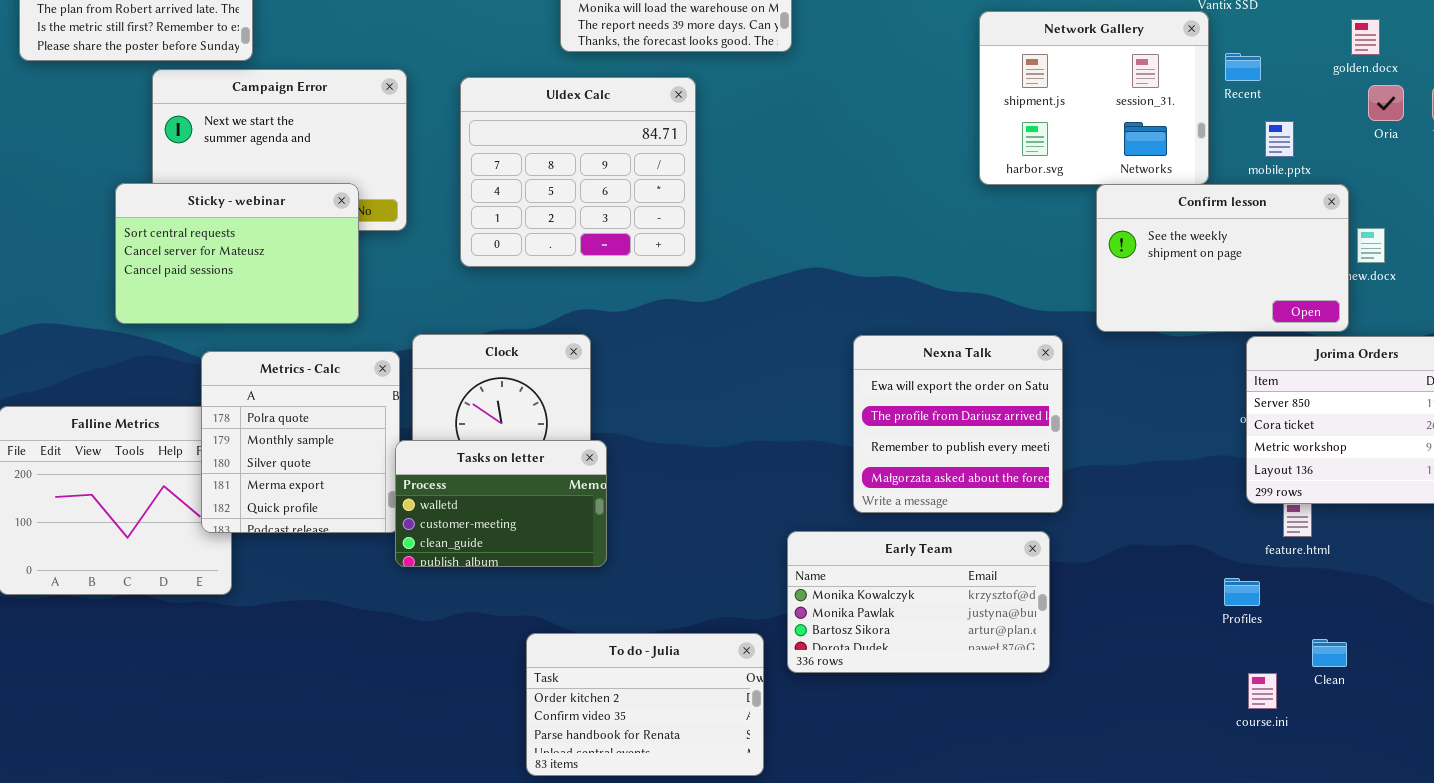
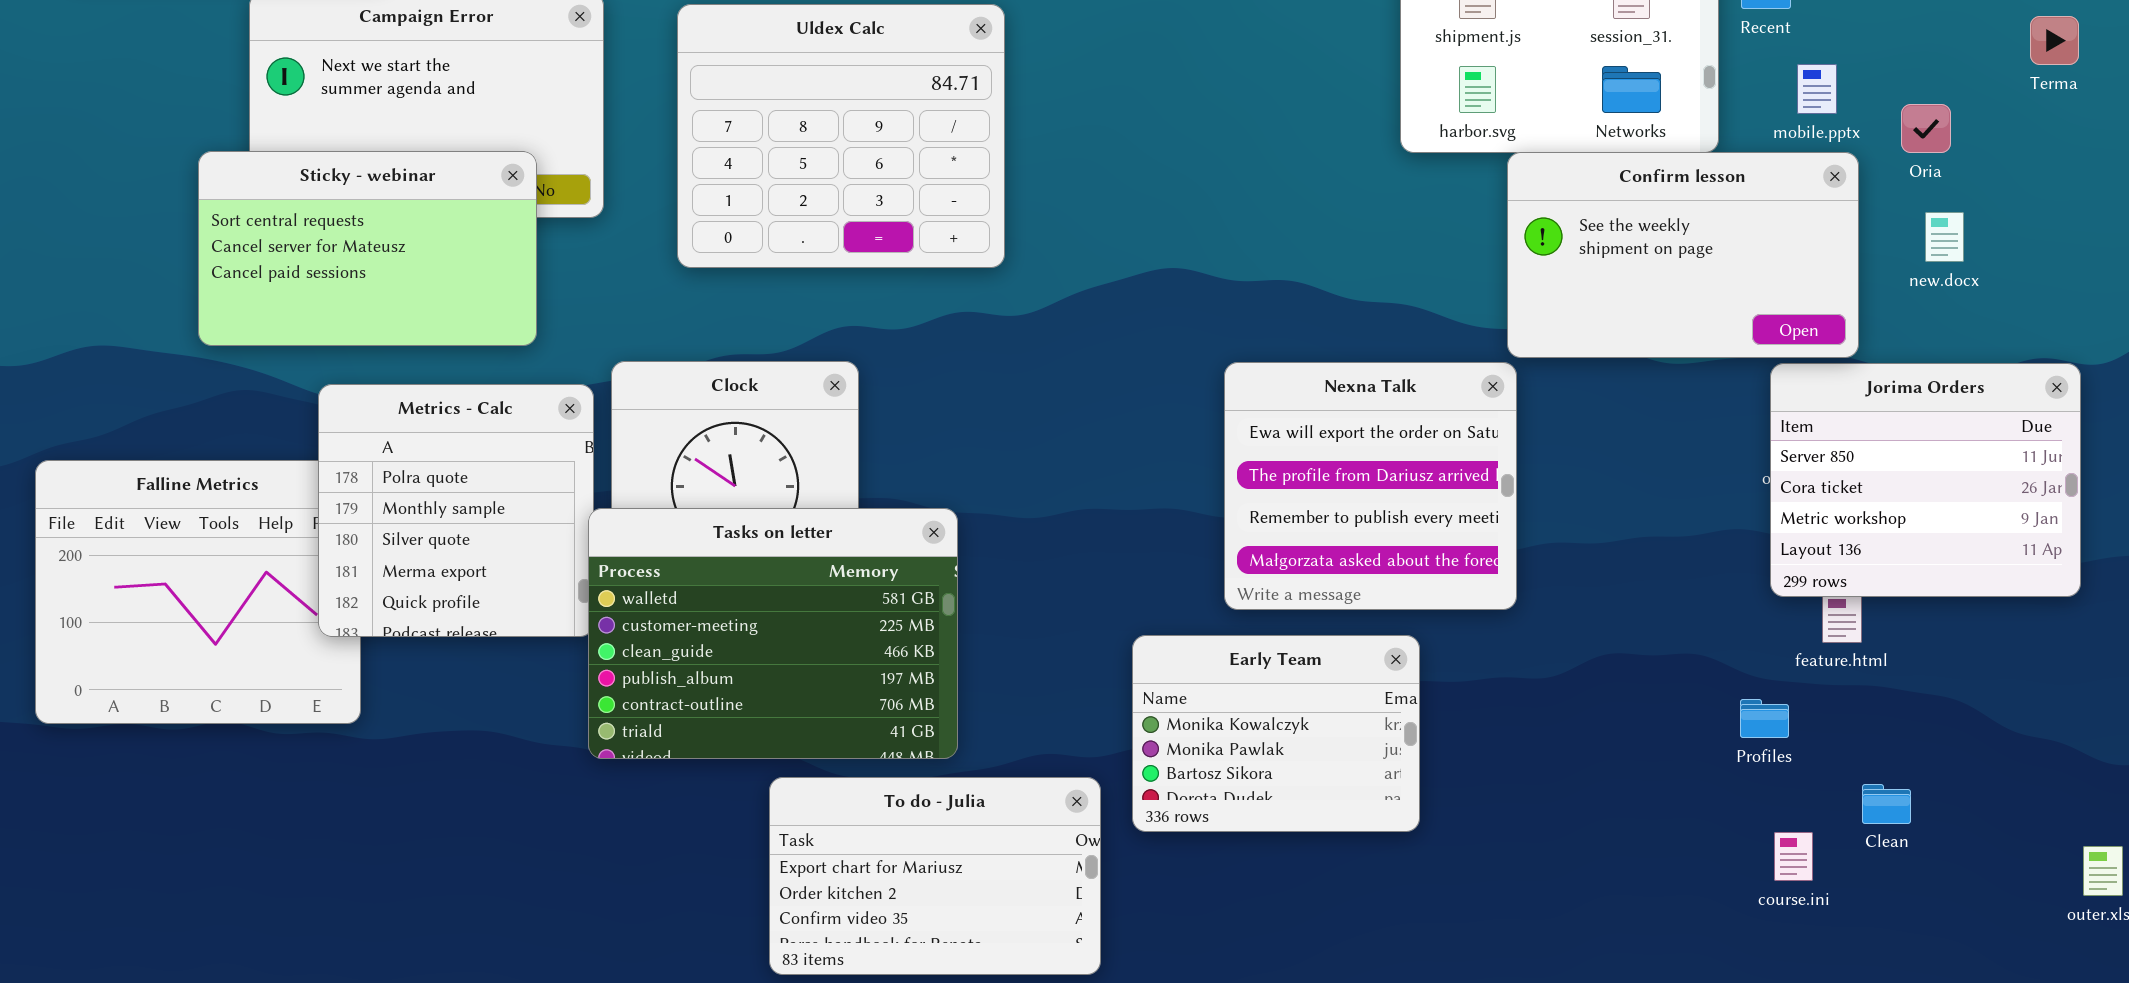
Oria: [1368,85,1404,121] -> [1901,104,1951,153], moved
Confirm lesson: [1096,184,1349,332] -> [1507,152,1859,358], moved
Tasks on letter: [395,440,607,567] -> [588,508,958,759], resized
Early Team: [787,531,1050,673] -> [1132,635,1420,832], resized
To do - Julia: [526,633,764,776] -> [769,777,1101,975], scrolled up 1 row

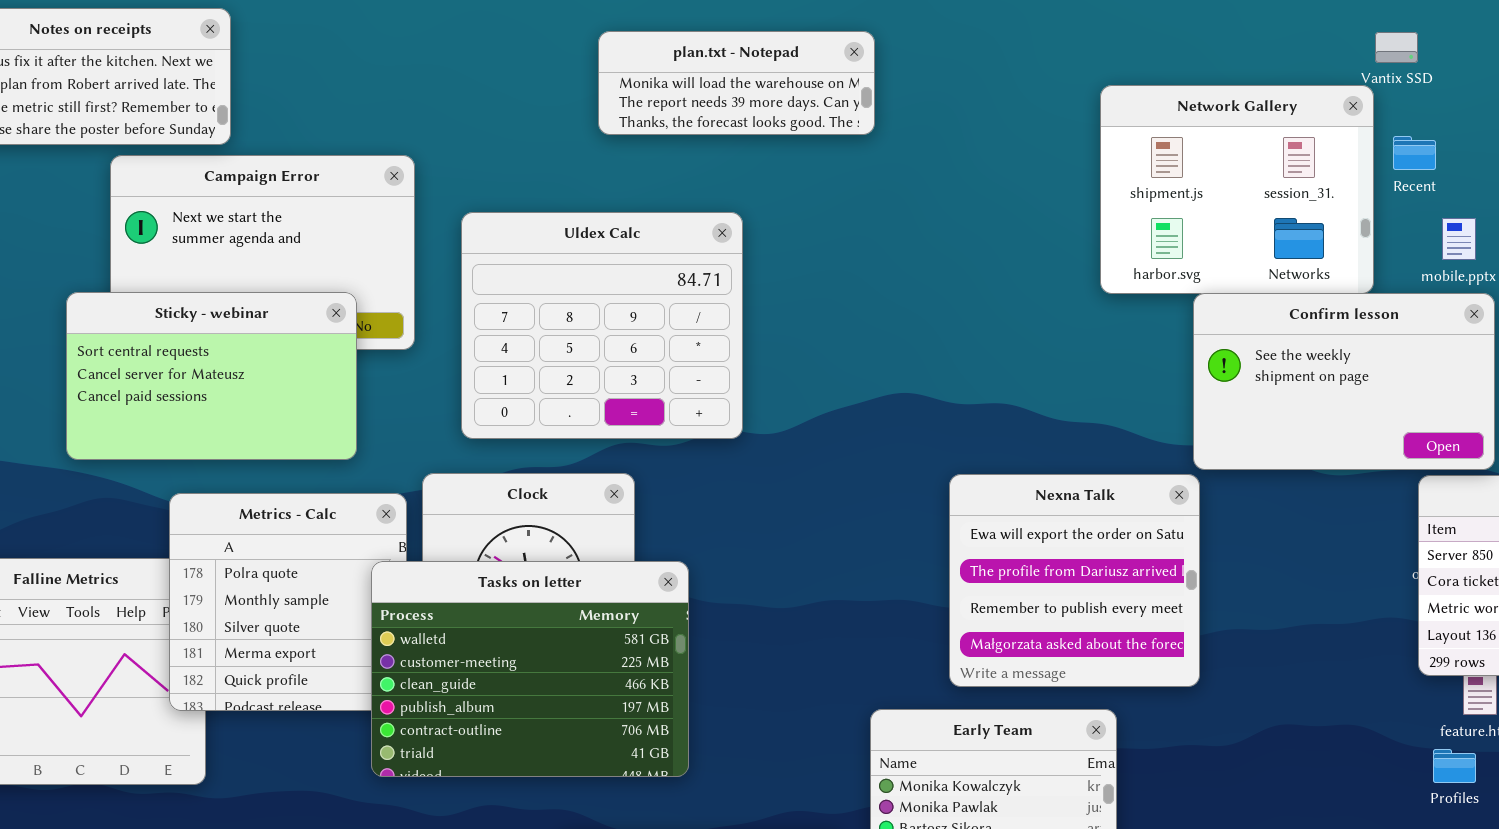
Uldex Calc: [677,4,1005,268] -> [461,212,743,439], moved
Tasks on letter: [588,508,958,759] -> [371,561,689,777], moved
Profiles: [1740,699,1789,738] -> [1433,749,1476,783], moved

